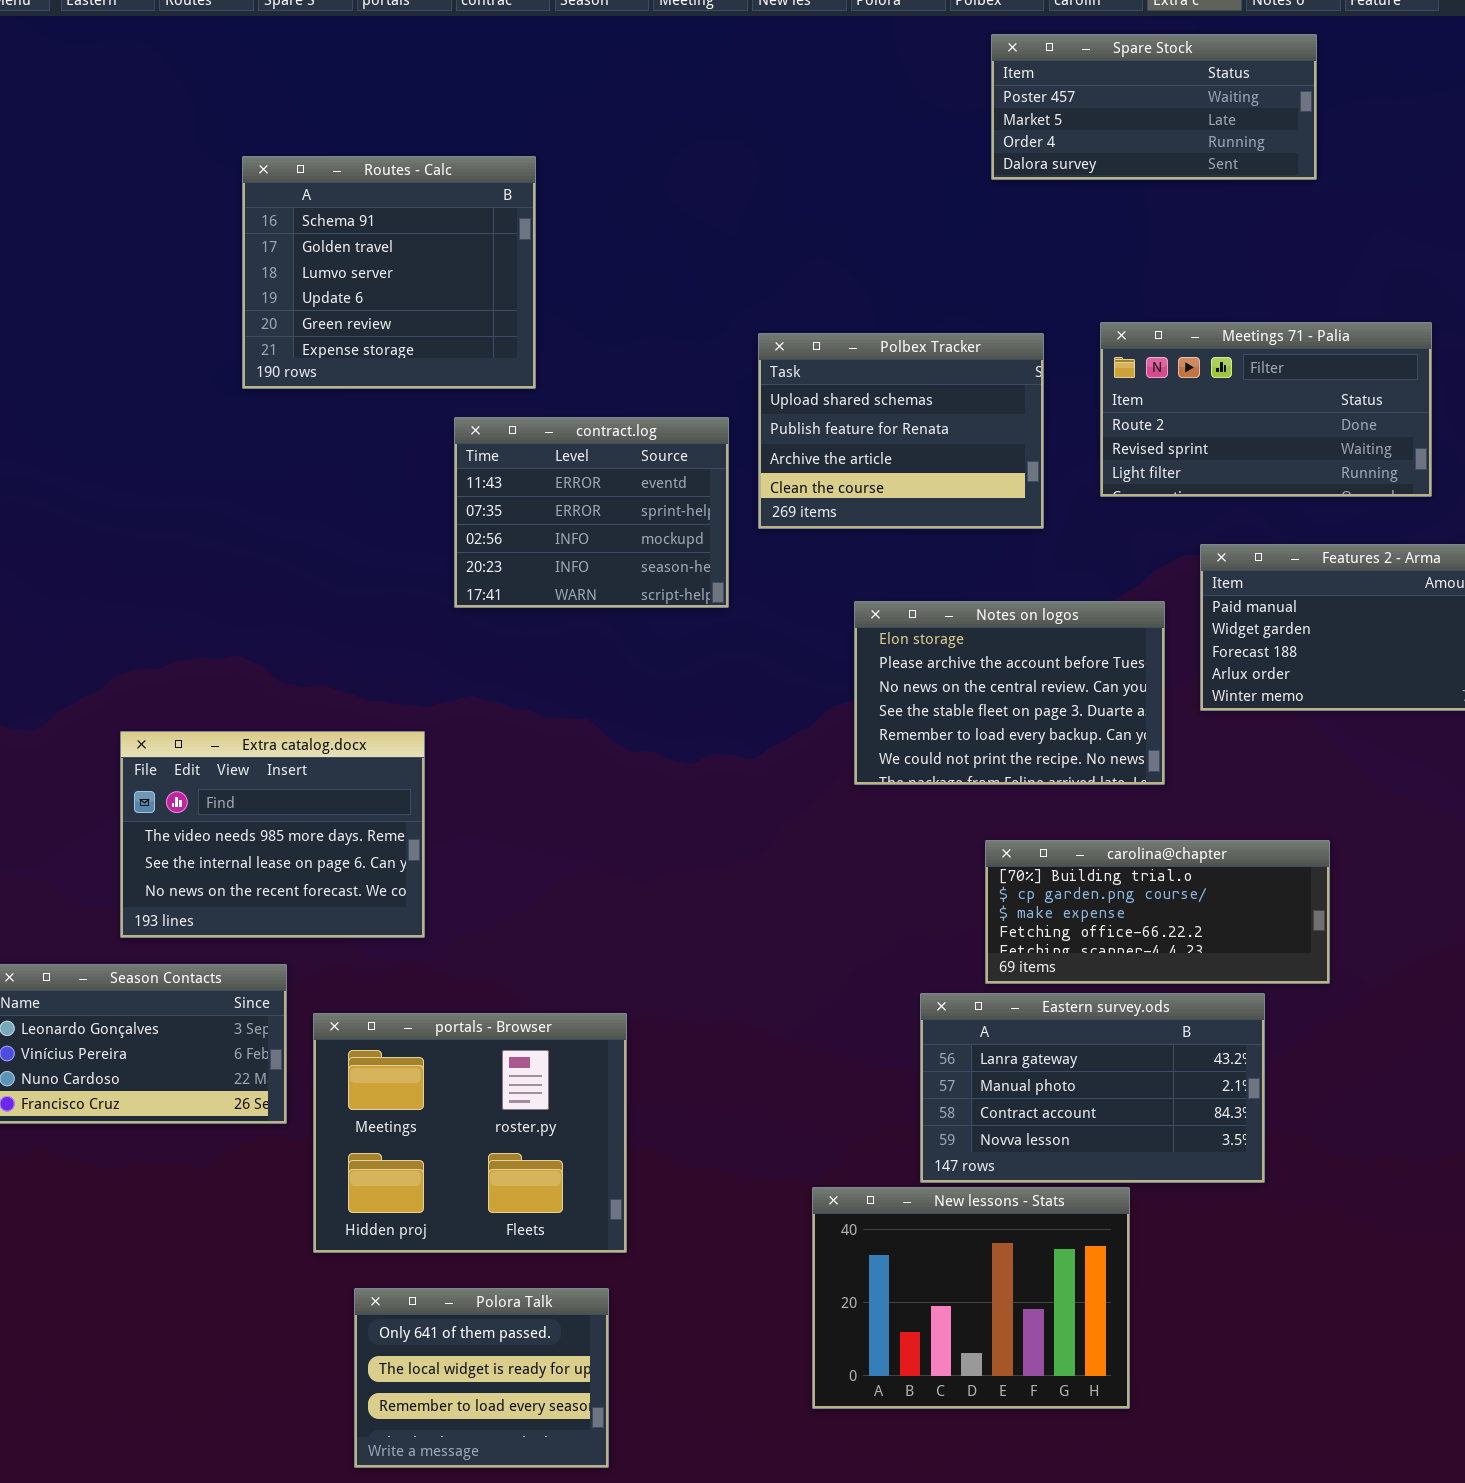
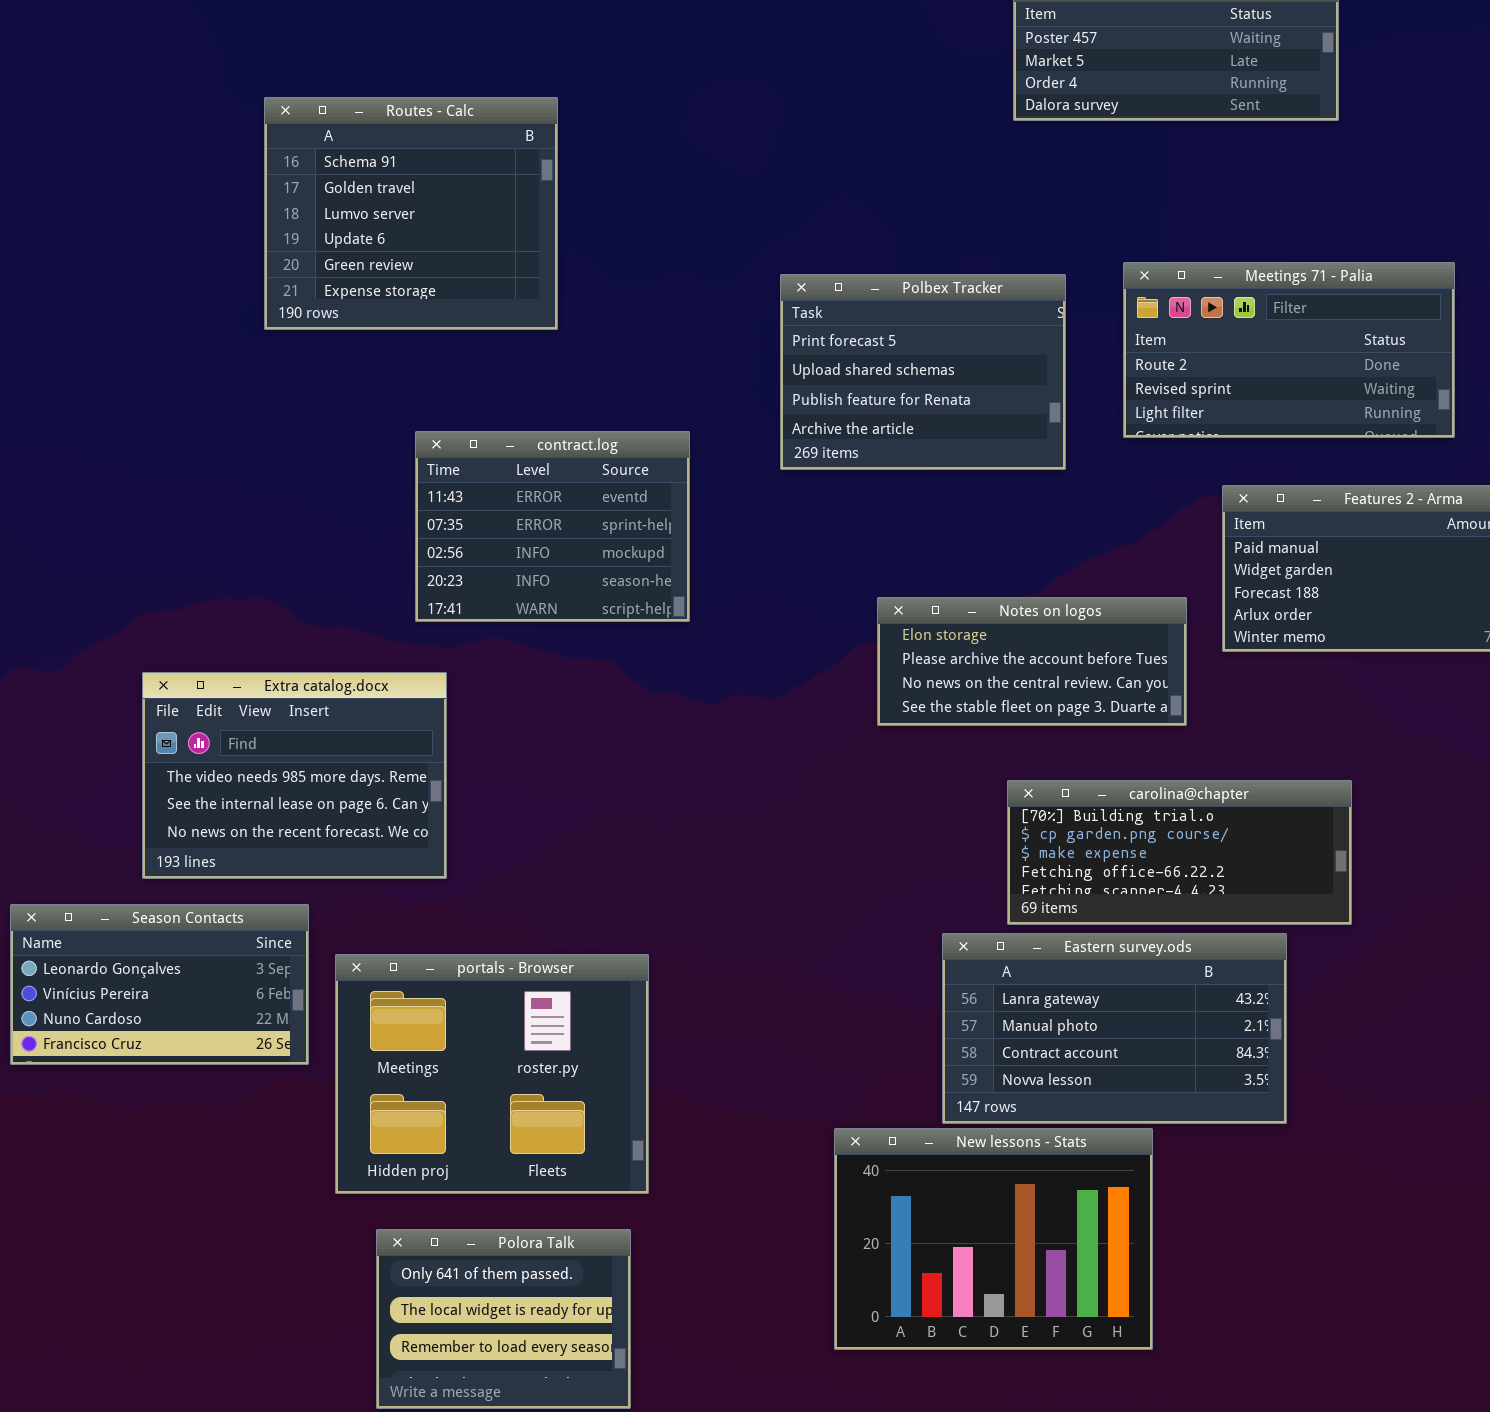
Polbex Tracker: [758,333,1044,529] -> [780,274,1066,470], scrolled up 1 row
contract.log: [454,417,729,608] -> [415,431,690,622], moved
Notes on logos: [854,601,1165,785] -> [877,597,1187,726], resized

